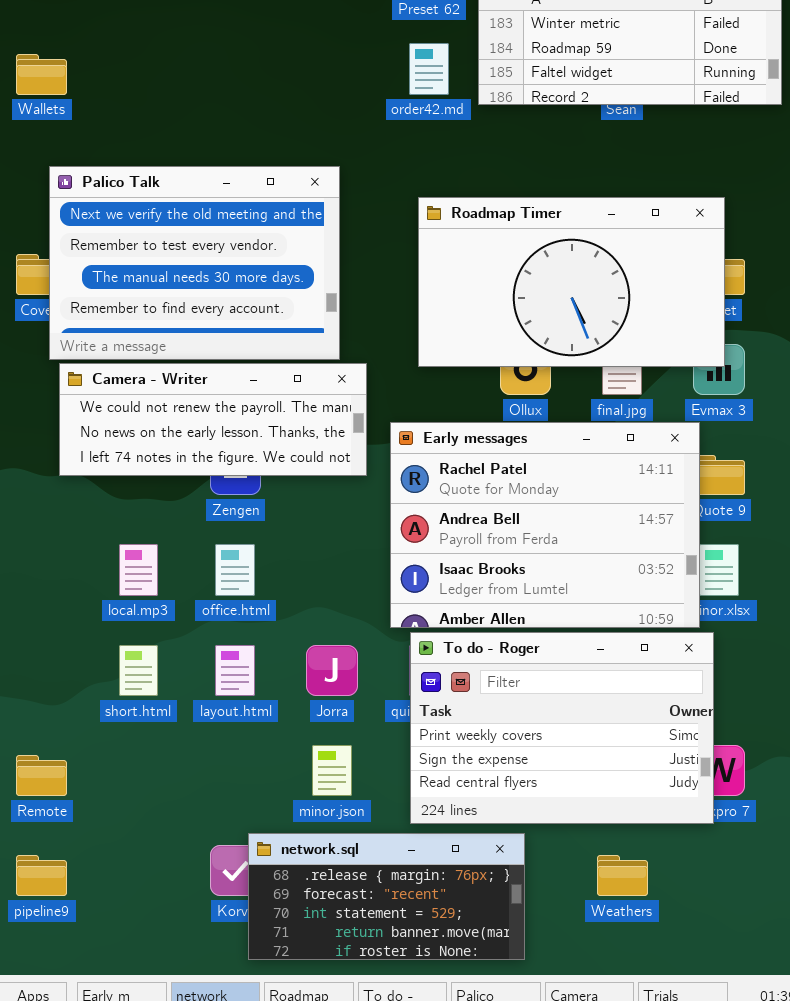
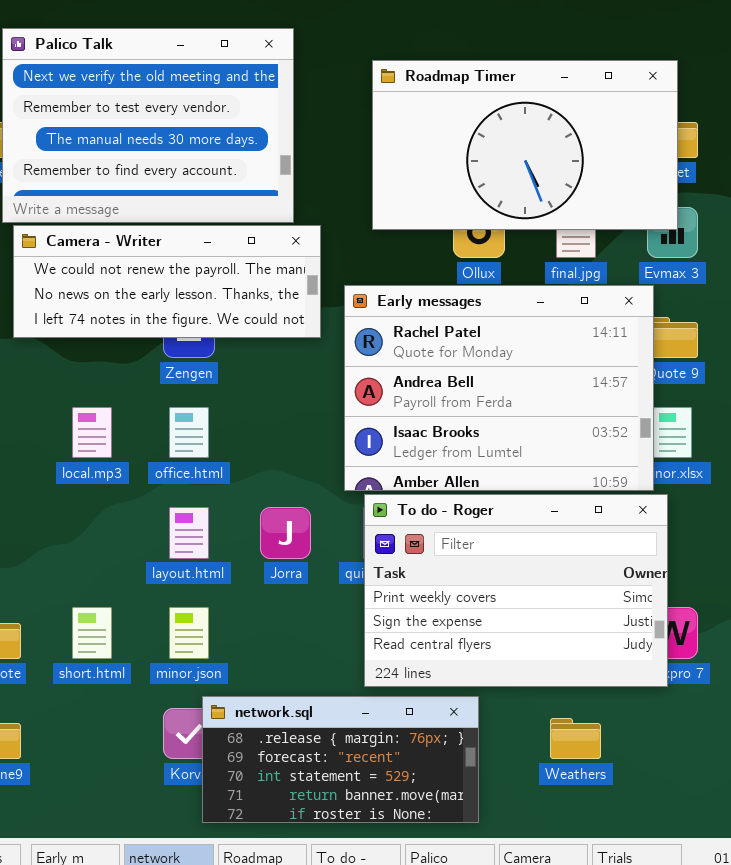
short.html: [119,645,158,696] -> [72,607,112,659], moved
minor.json: [312,745,352,796] -> [169,607,209,659], moved

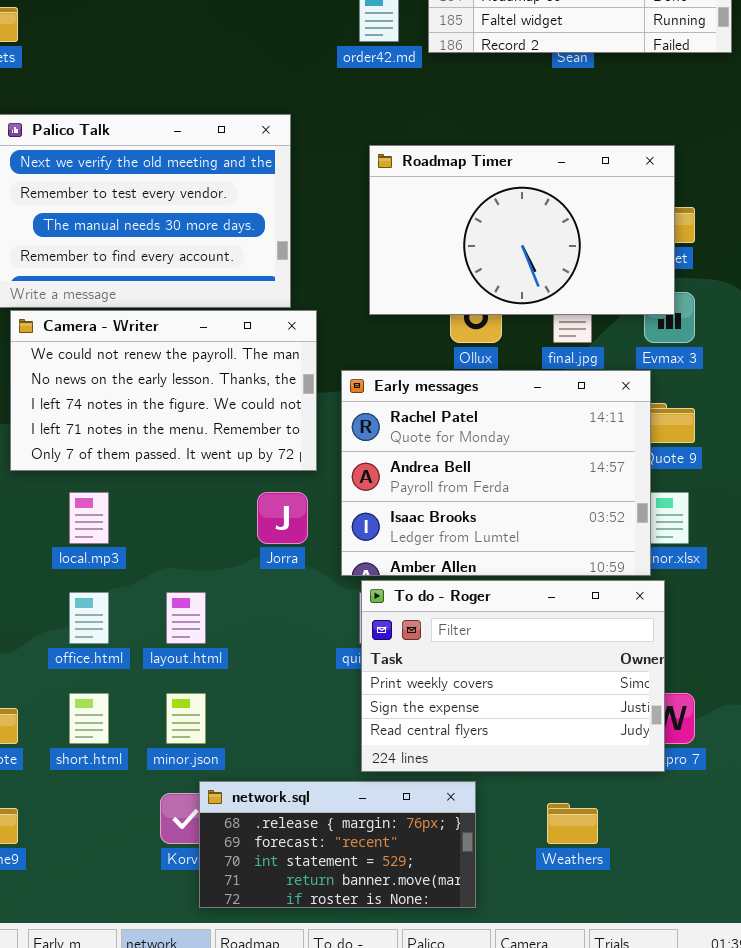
Camera - Writer: [13,225,321,338] -> [10,310,317,471], resized
office.html: [169,407,209,458] -> [69,592,109,644], moved
Jorra: [260,507,311,559] -> [257,492,308,544], moved

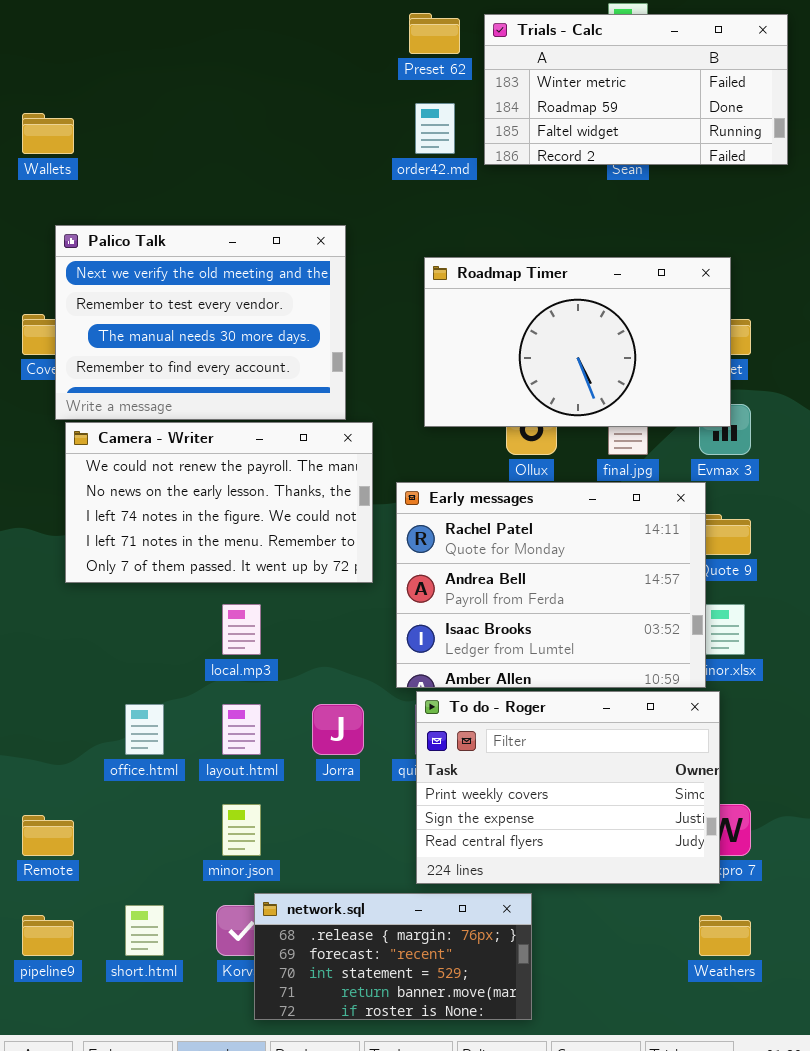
local.mp3: [69,492,109,544] -> [222,604,261,655], moved
Jorra: [257,492,308,544] -> [312,704,364,755], moved
short.html: [69,693,109,744] -> [125,905,164,956], moved
Weathers: [547,803,598,844] -> [699,915,751,956], moved

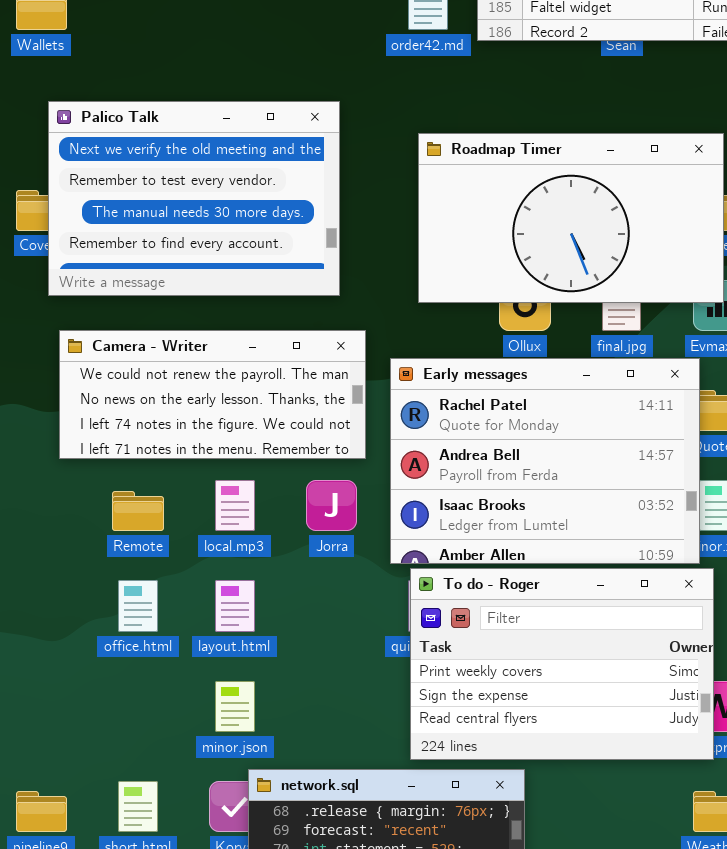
Camera - Writer: [65,422,373,583] -> [59,330,366,459], resized
Jorra: [312,704,364,755] -> [306,480,357,531], moved
Remote: [22,815,74,856] -> [112,491,164,531], moved

